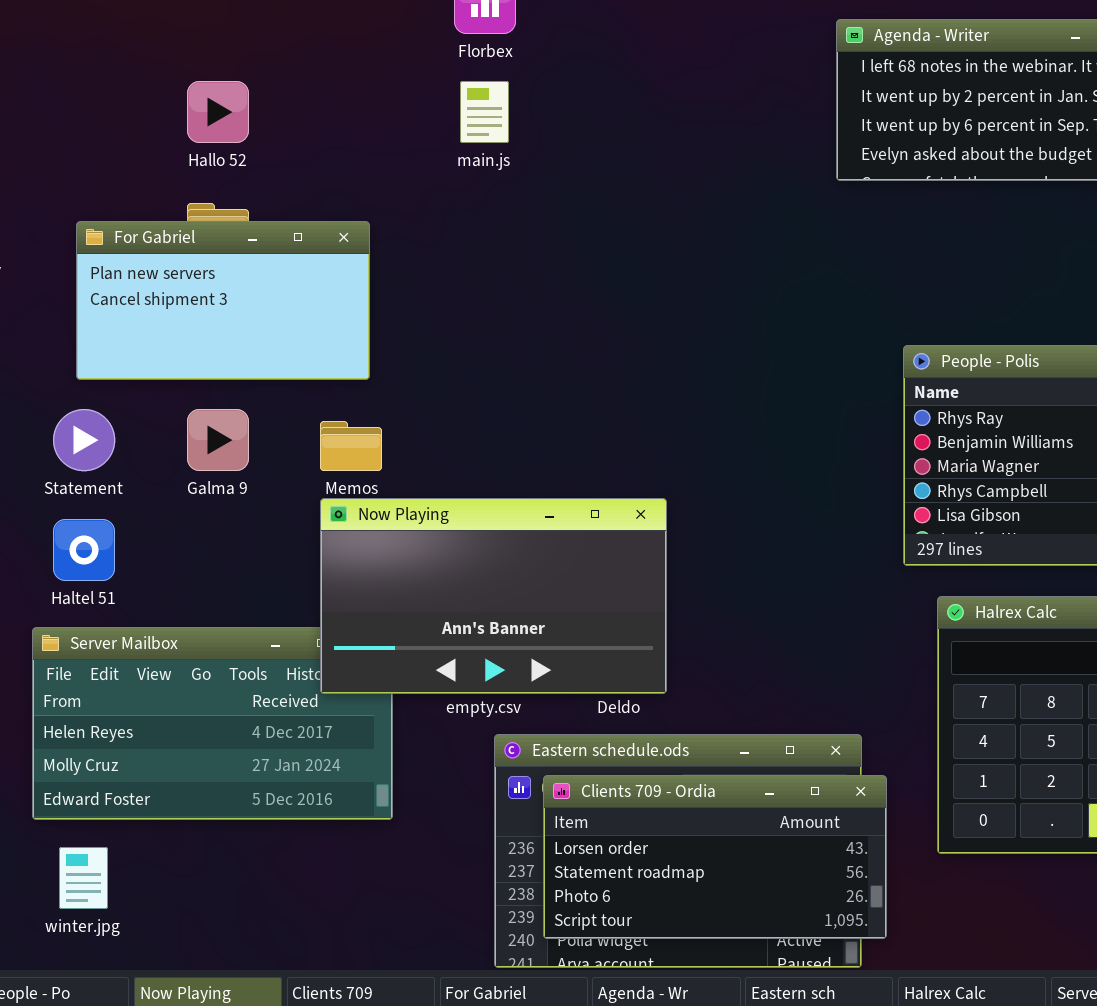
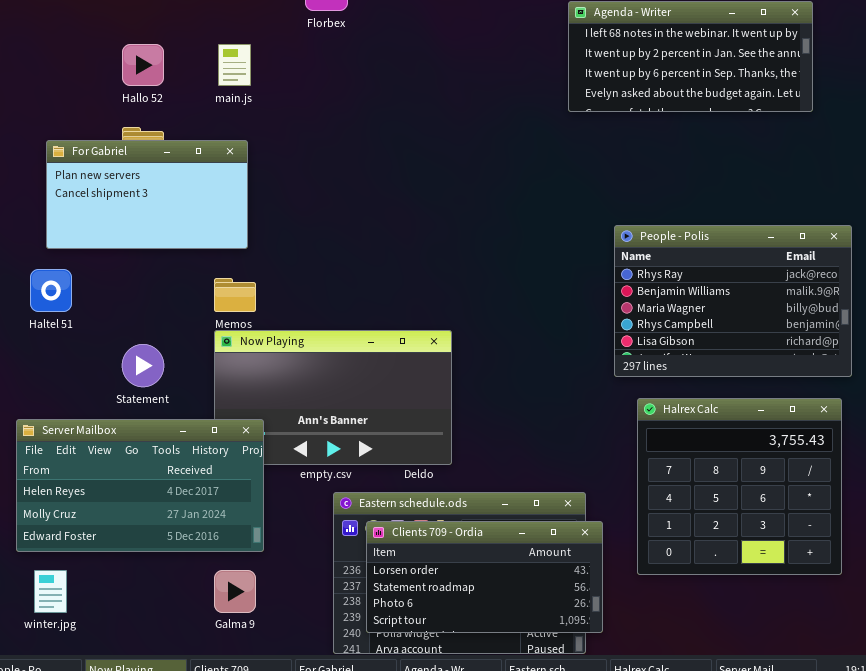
main.js: [460,81,509,143] -> [218,44,251,86], moved
Statement: [53,409,115,471] -> [122,344,164,387], moved
Galma 9: [187,409,249,471] -> [214,570,256,613], moved
Haltel 51: [53,519,115,581] -> [30,269,72,312], moved
Server Mailbox: [32,627,393,820] -> [16,419,264,552], raised

